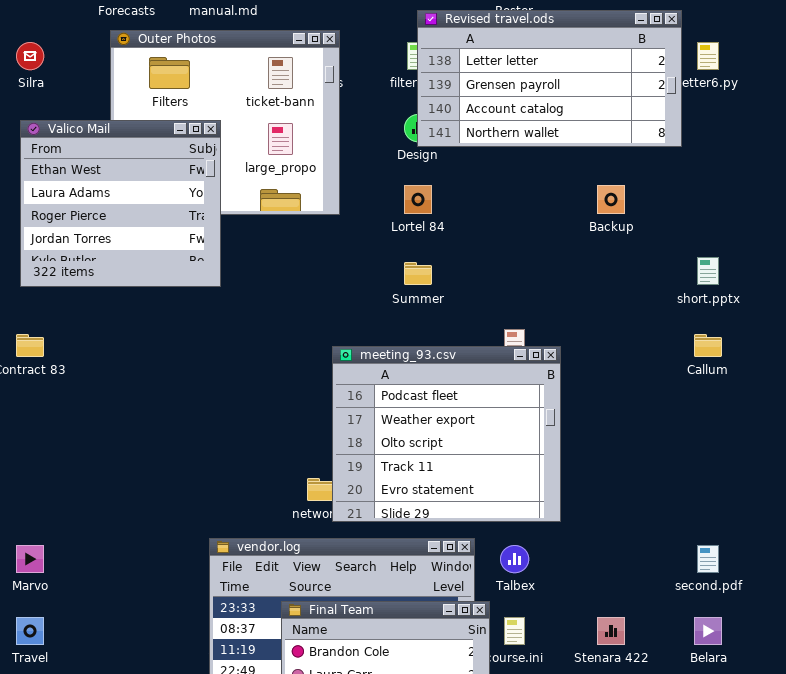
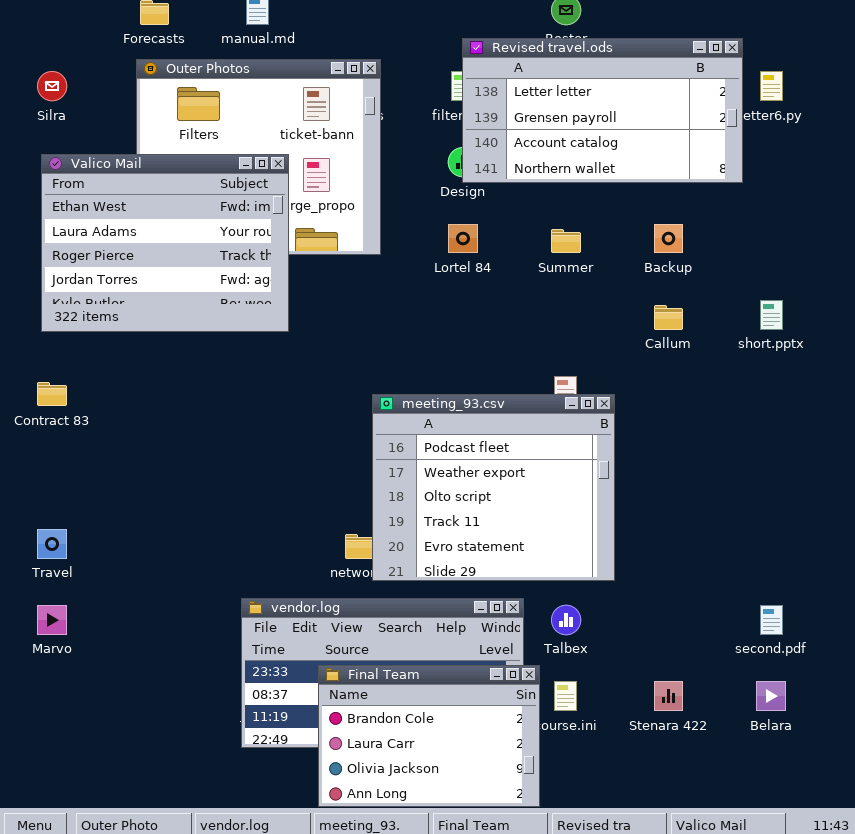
Valico Mail: [20,120,221,287] -> [41,154,289,332], resized
Summer: [404,262,432,285] -> [551,229,581,253], moved
Callum: [694,334,722,357] -> [654,305,683,330], moved
Travel: [16,617,44,645] -> [37,529,67,559], moved

